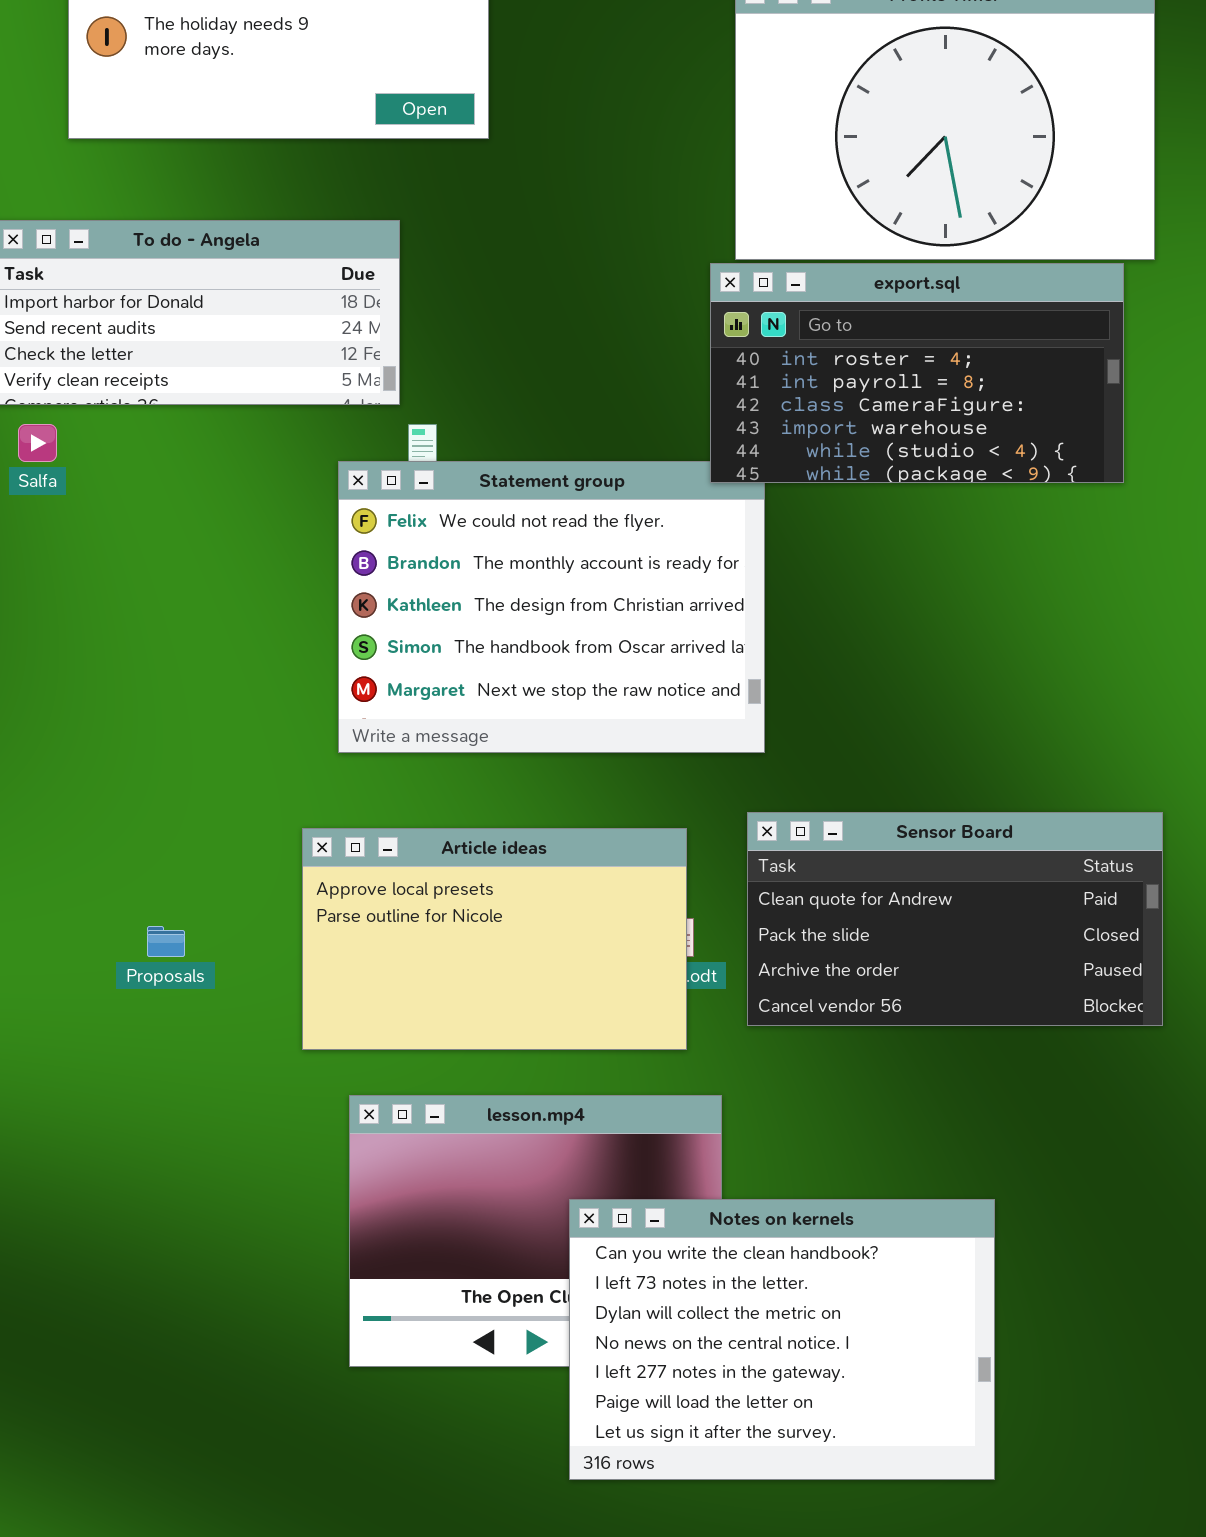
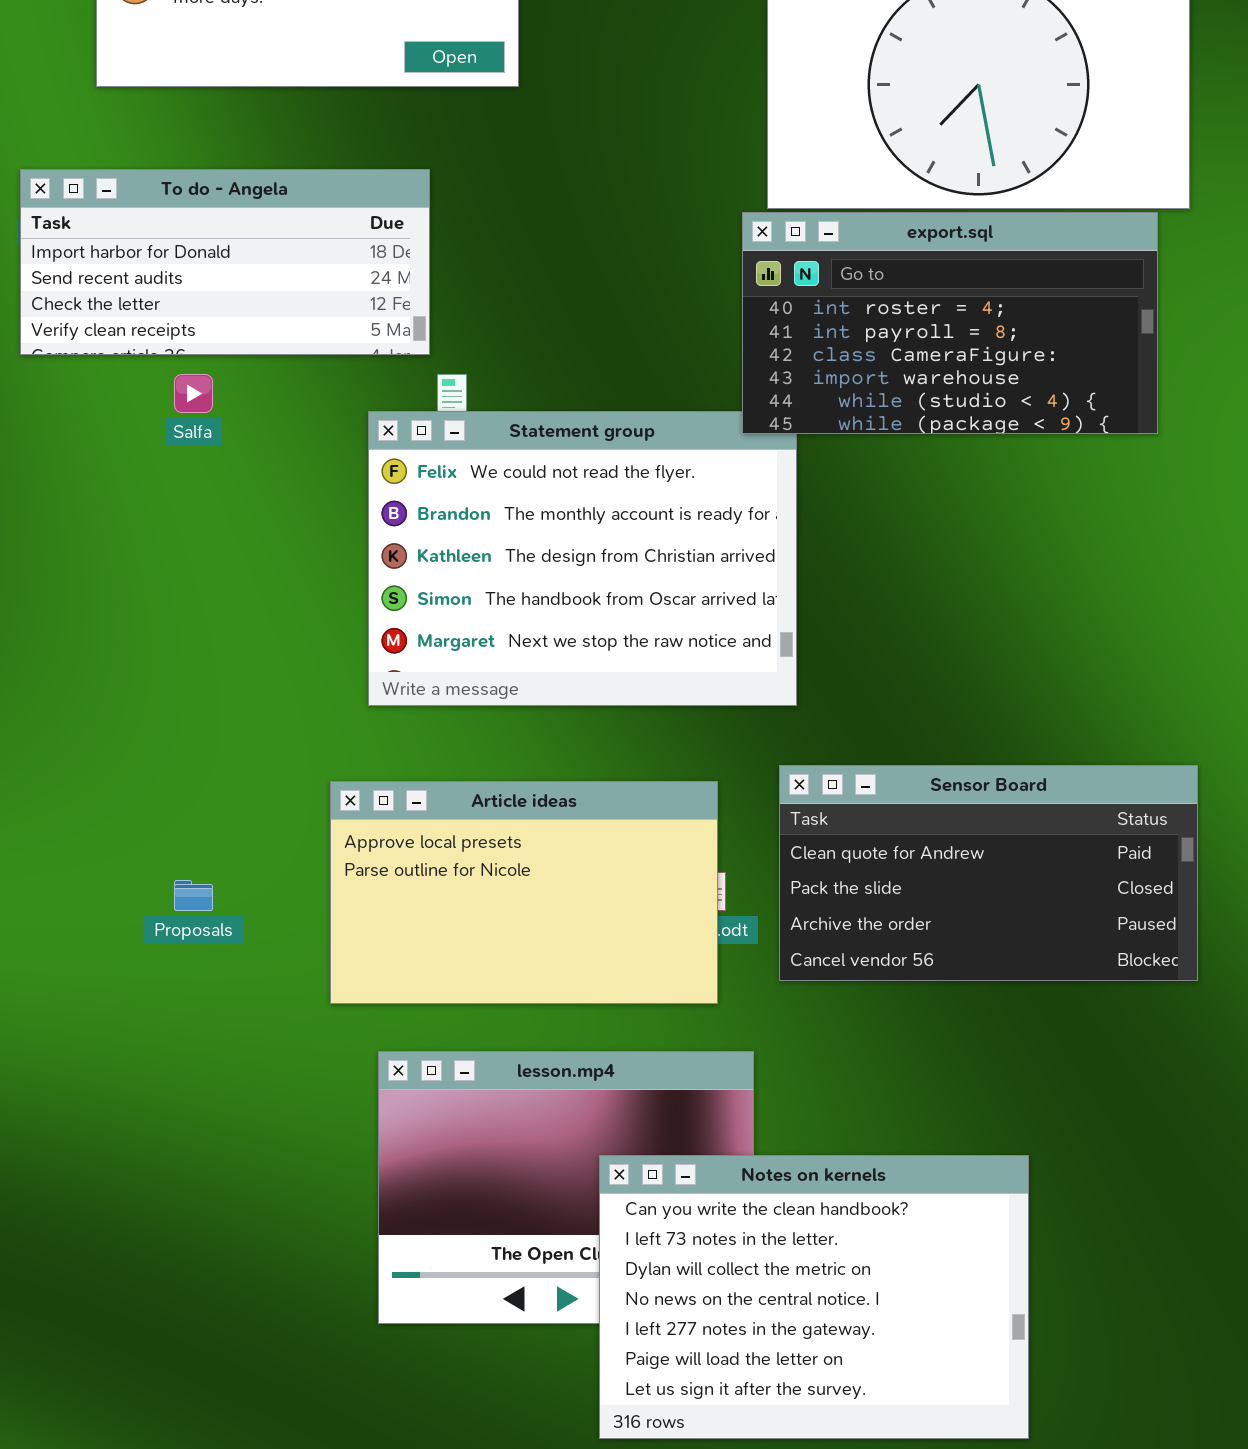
Salfa: [18,424,57,462] -> [174,374,213,413], moved

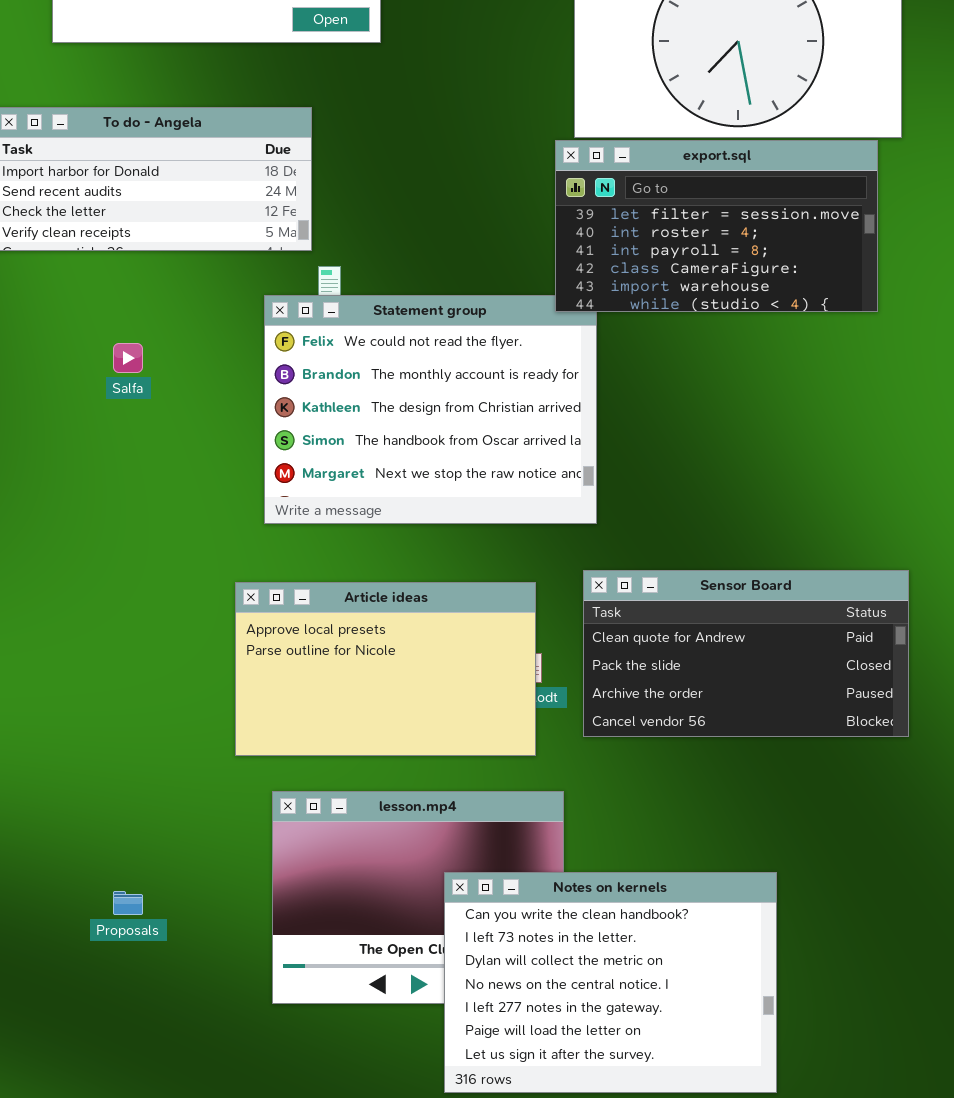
export.sql: [742,212,1158,434] -> [555,140,878,312], scrolled up 1 row
Salfa: [174,374,213,413] -> [113,343,143,373], moved
Proposals: [174,880,213,911] -> [113,891,143,915], moved

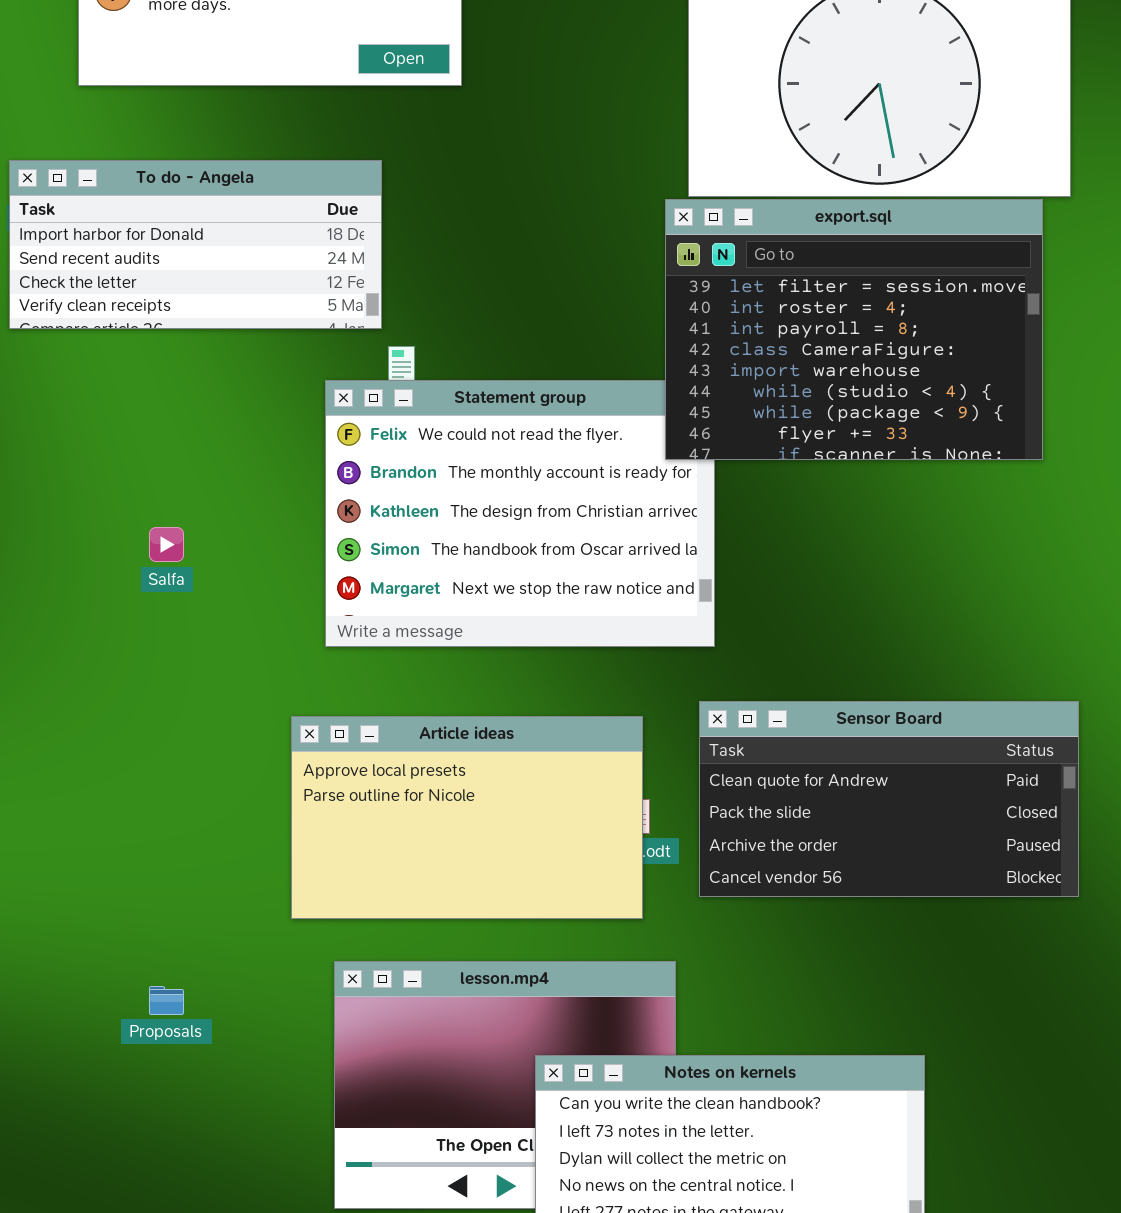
export.sql: [555,140,878,312] -> [665,199,1043,460], resized
Salfa: [113,343,143,373] -> [149,527,184,562], moved
Proposals: [113,891,143,915] -> [149,986,184,1015], moved

